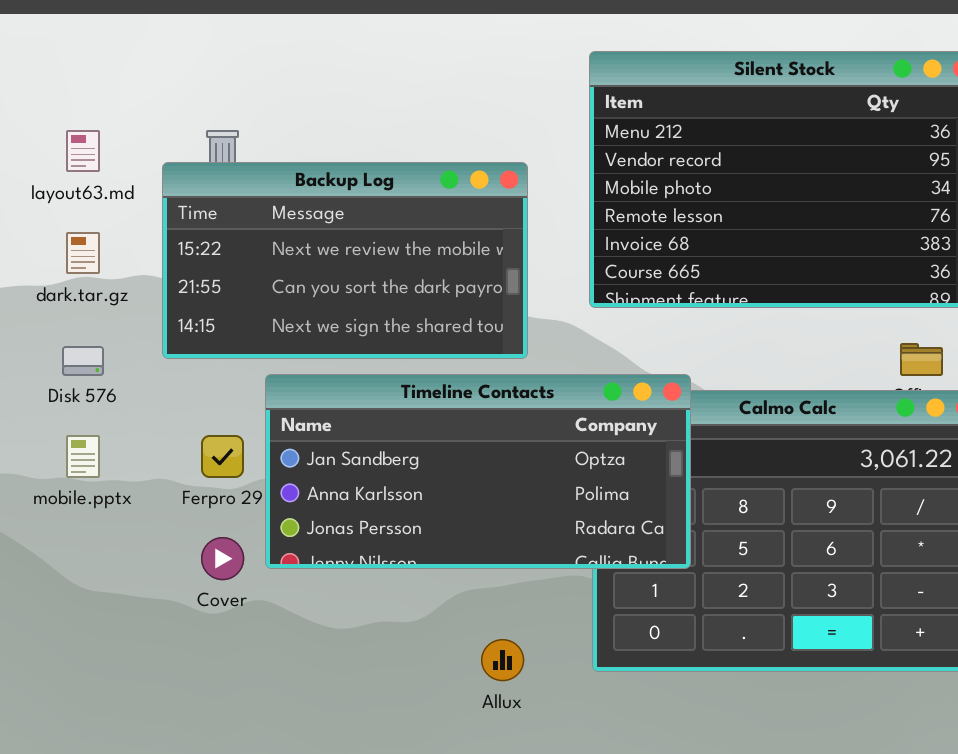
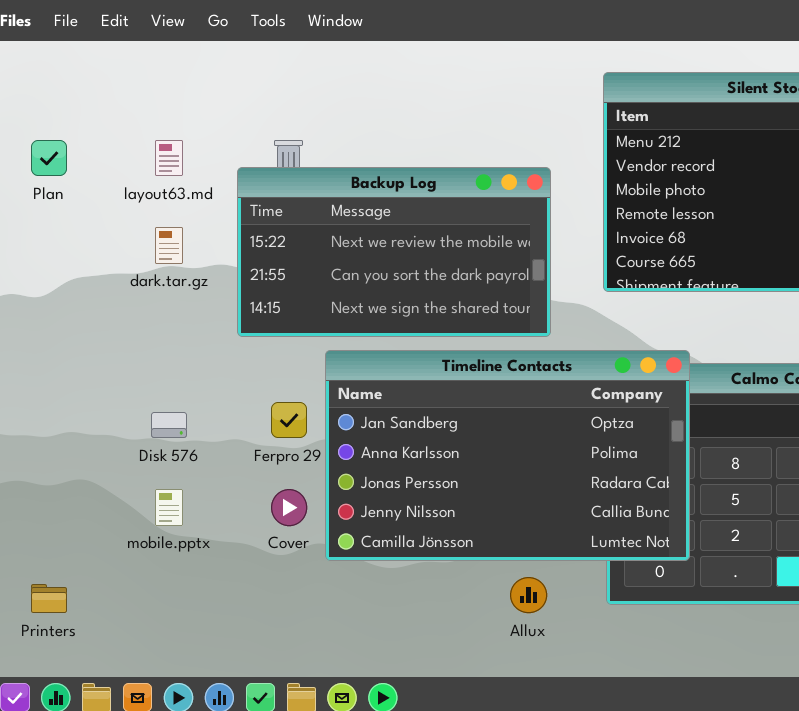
Disk 576: [62,346,104,376] -> [151,412,187,438], moved
Timeline Contacts: [265,374,691,569] -> [325,350,690,561], resized
mobile.pptx: [66,435,100,478] -> [155,489,183,526], moved

